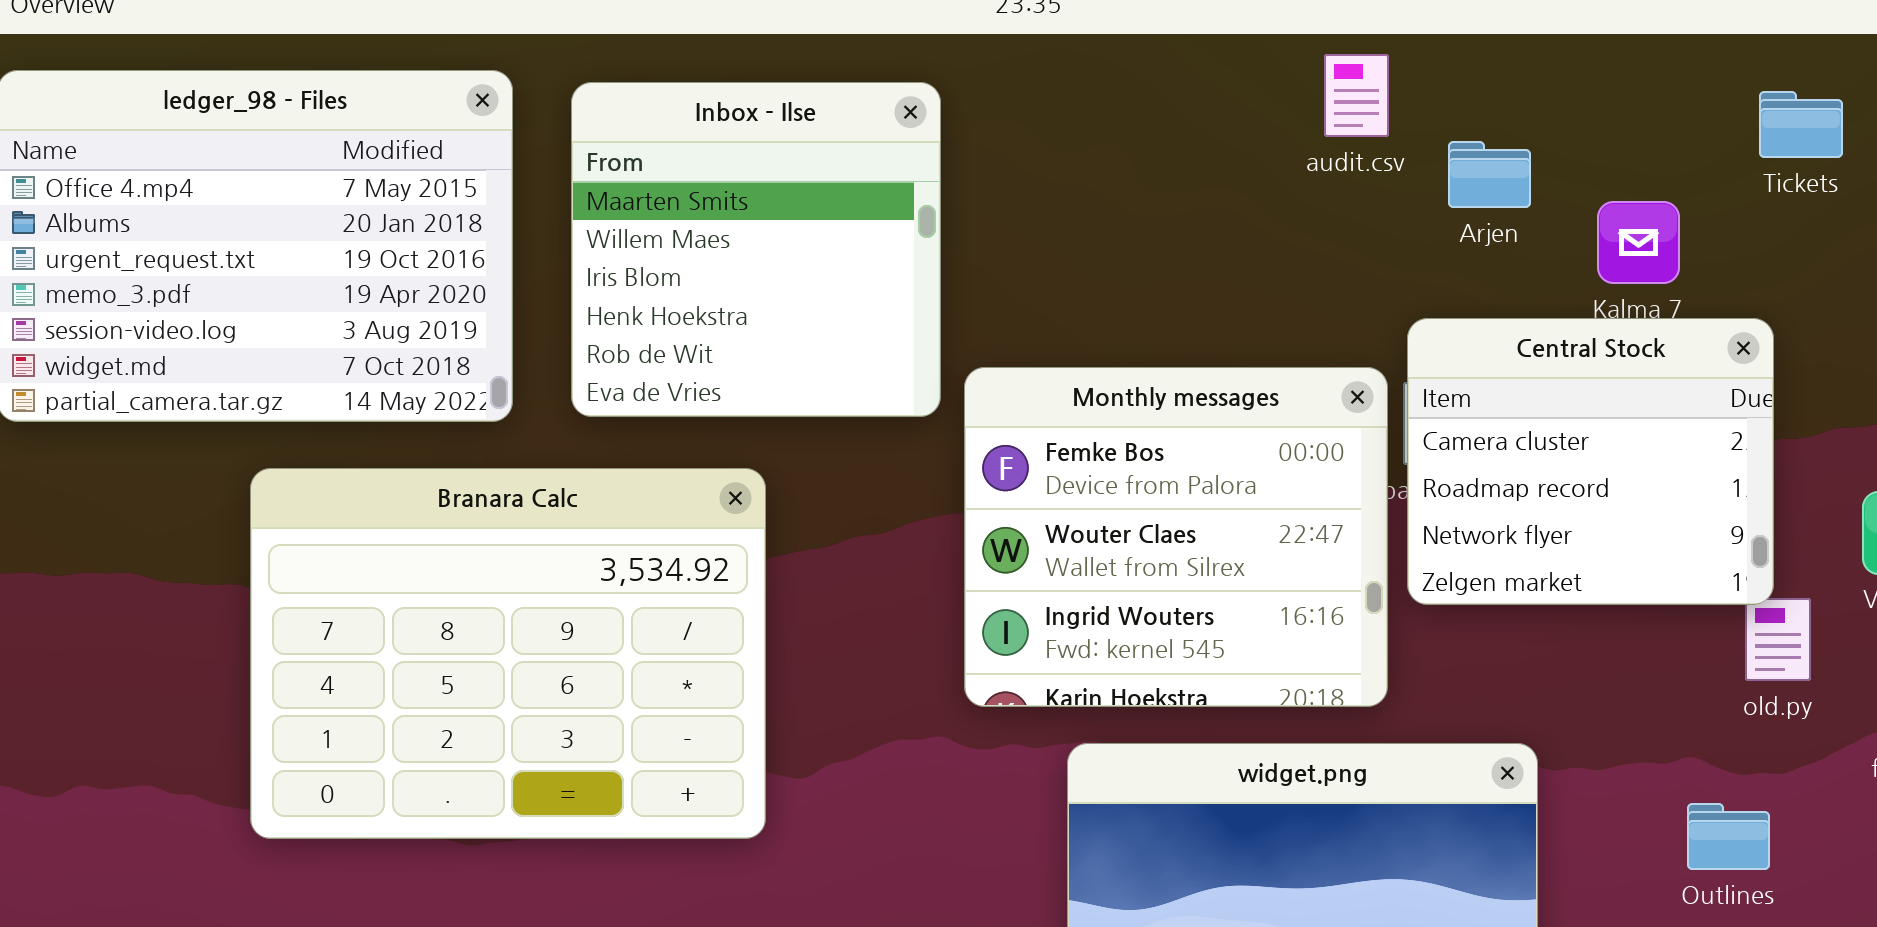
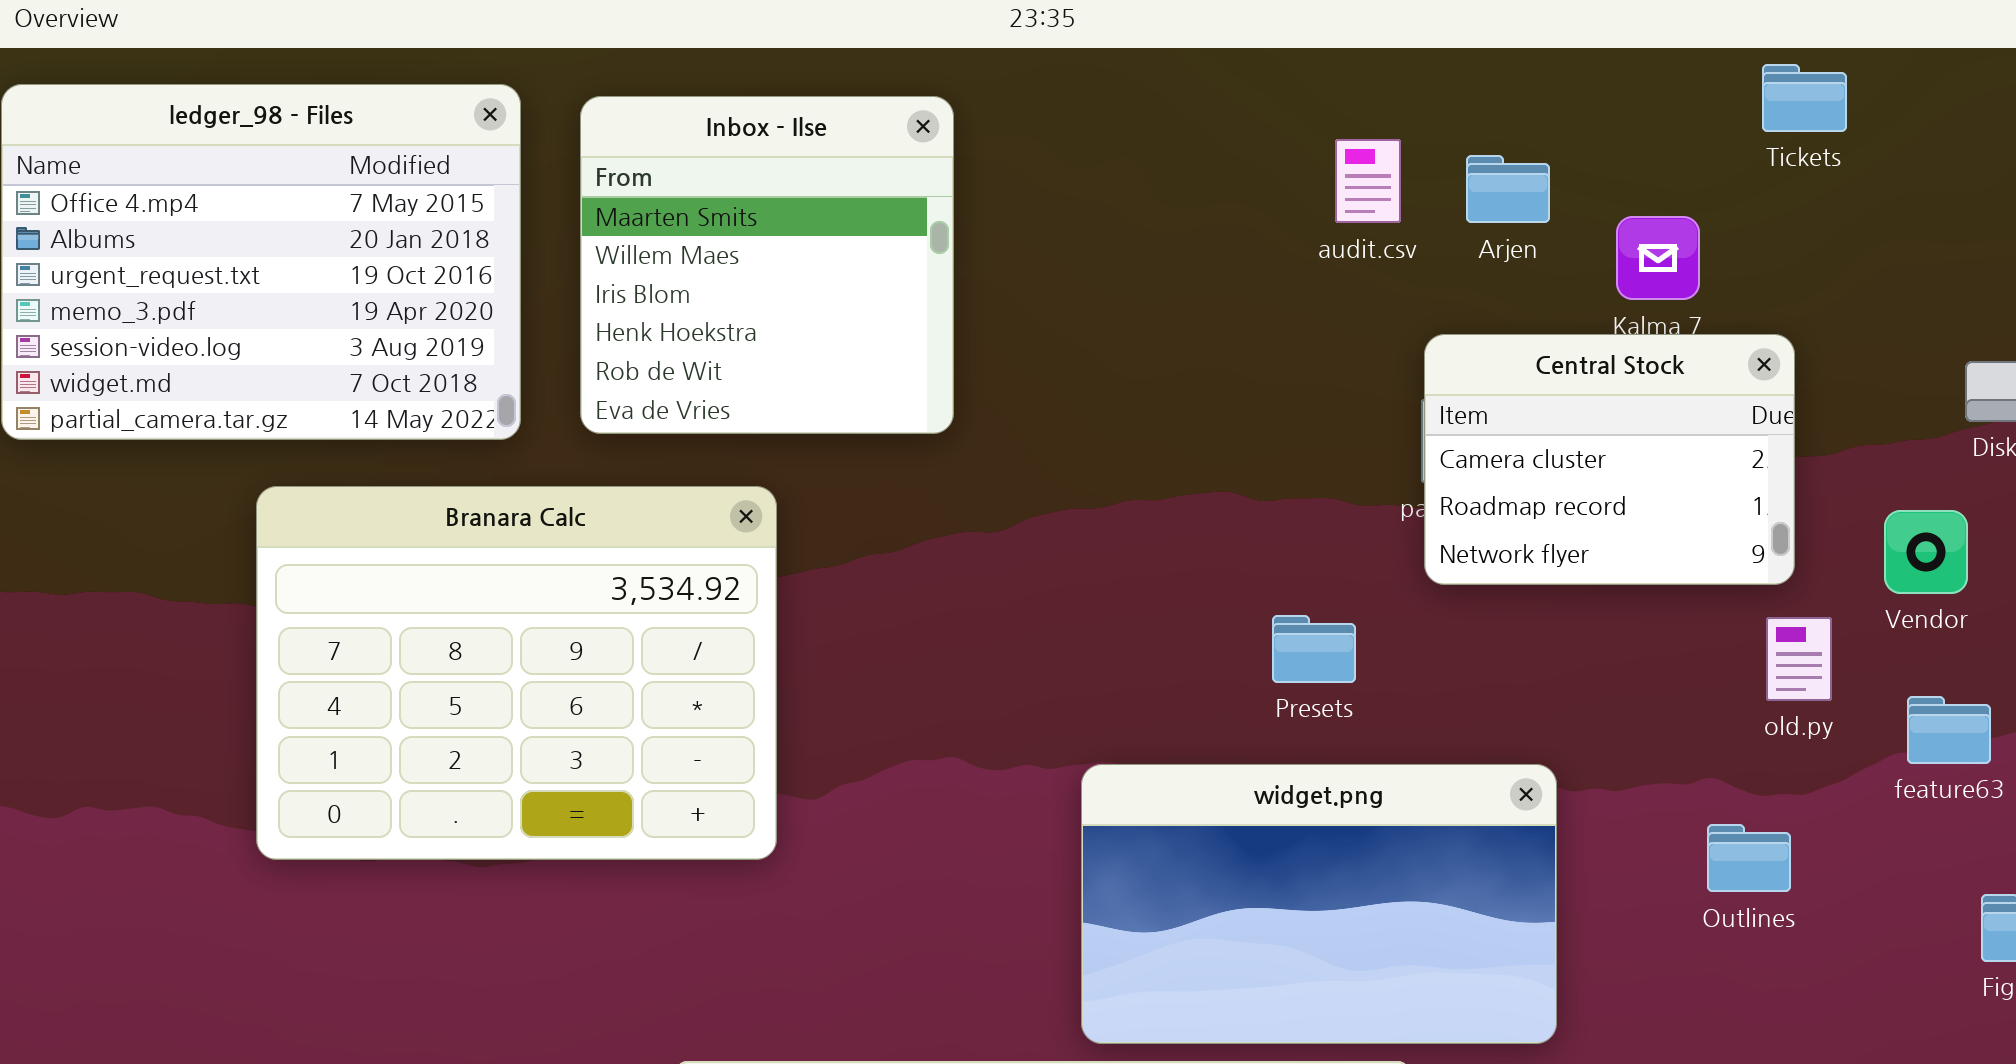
audit.csv: [1324,54,1389,137] -> [1335,139,1401,223], moved
Tickets: [1759,91,1843,158] -> [1762,64,1847,132], moved
Central Stock: [1407,318,1774,605] -> [1424,334,1795,585], resized
Monthly messages: [964,367,1388,707] -> none, closed

